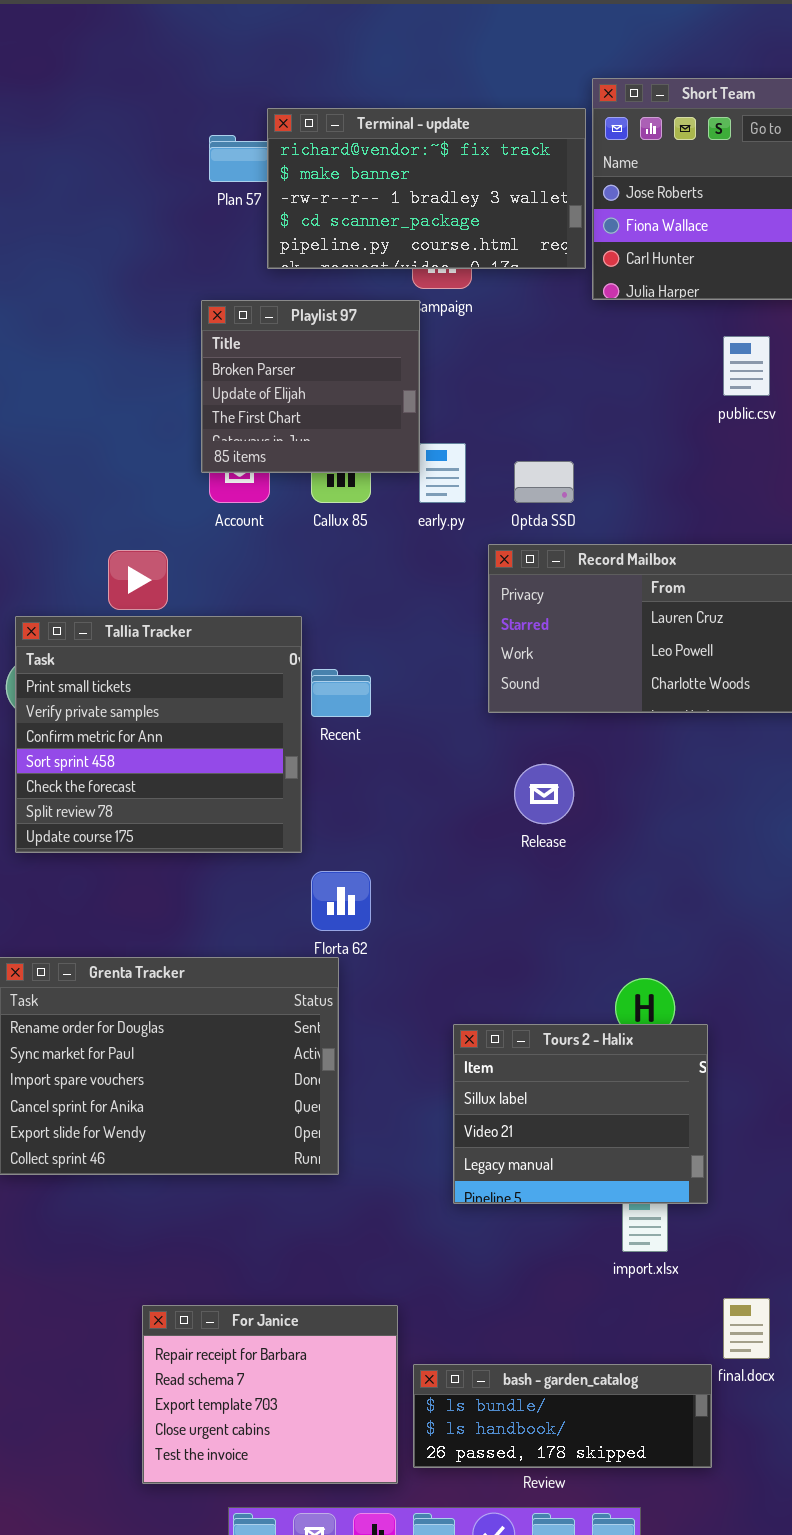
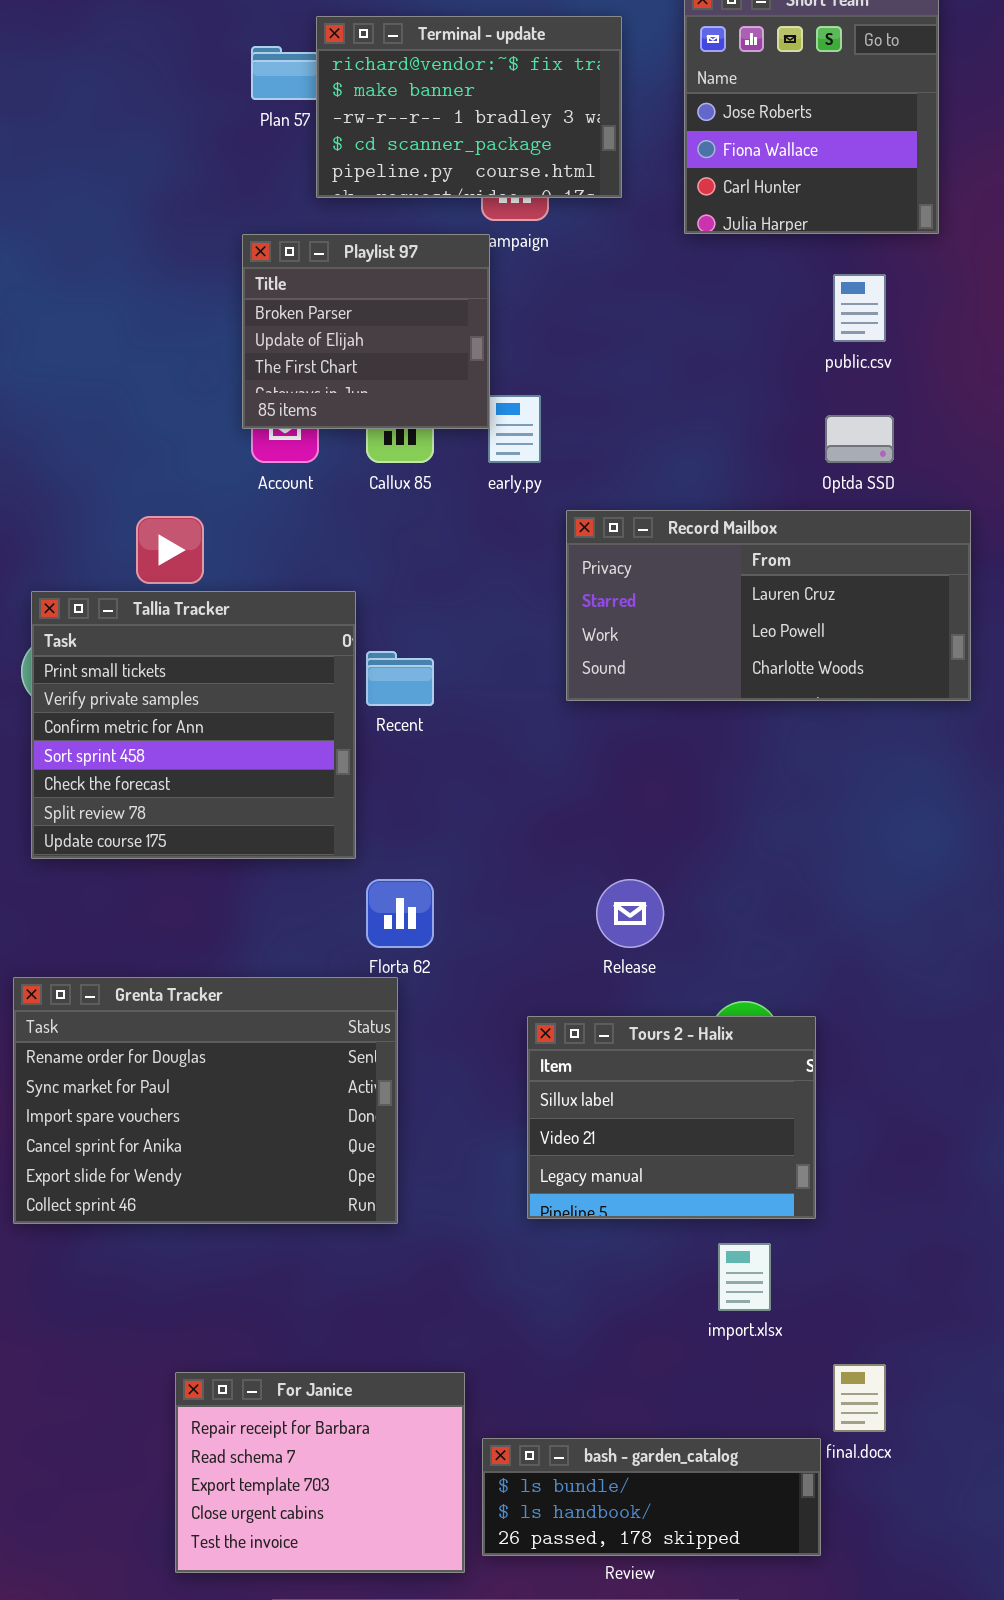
Terminal - update: [267,108,586,269] -> [316,16,622,198], resized
Optda SSD: [514,461,574,503] -> [825,415,894,463], moved
Release: [514,764,574,824] -> [596,879,664,948], moved
Tours 2 - Halix: [453,1024,708,1204] -> [527,1016,816,1219], moved

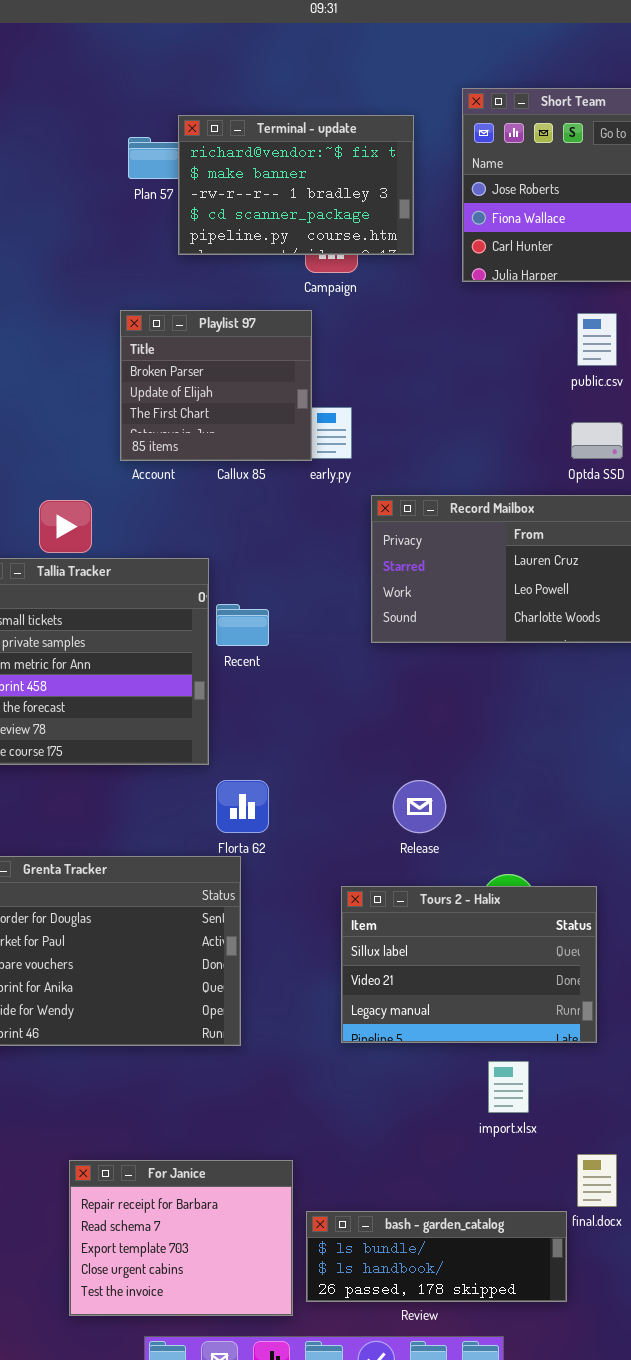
Playlist 97: [242,234,490,429] -> [120,310,312,461], moved
Tours 2 - Halix: [527,1016,816,1219] -> [341,886,597,1043], resized

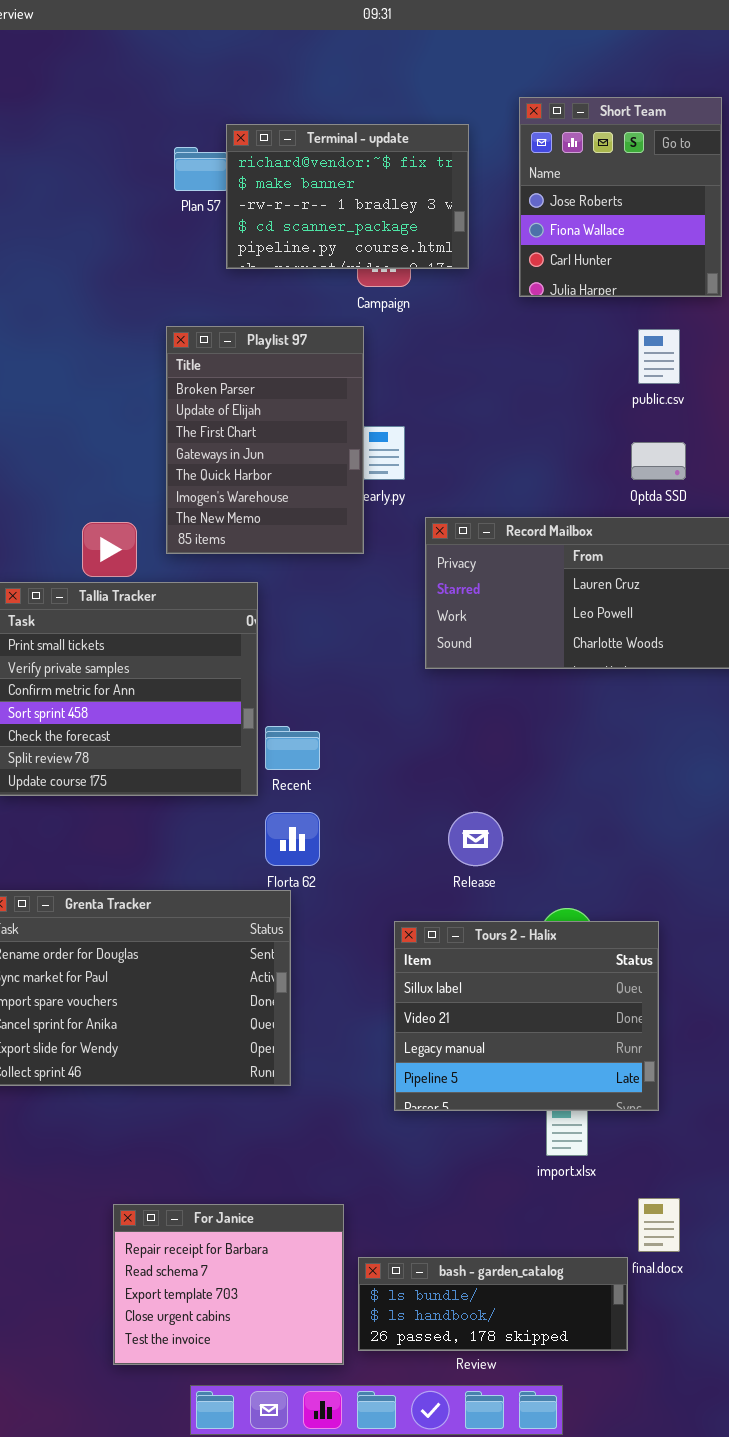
Playlist 97: [120,310,312,461] -> [166,326,364,554], resized
Recent: [216,604,269,646] -> [265,726,320,770], moved
Tours 2 - Halix: [341,886,597,1043] -> [394,921,659,1111], resized

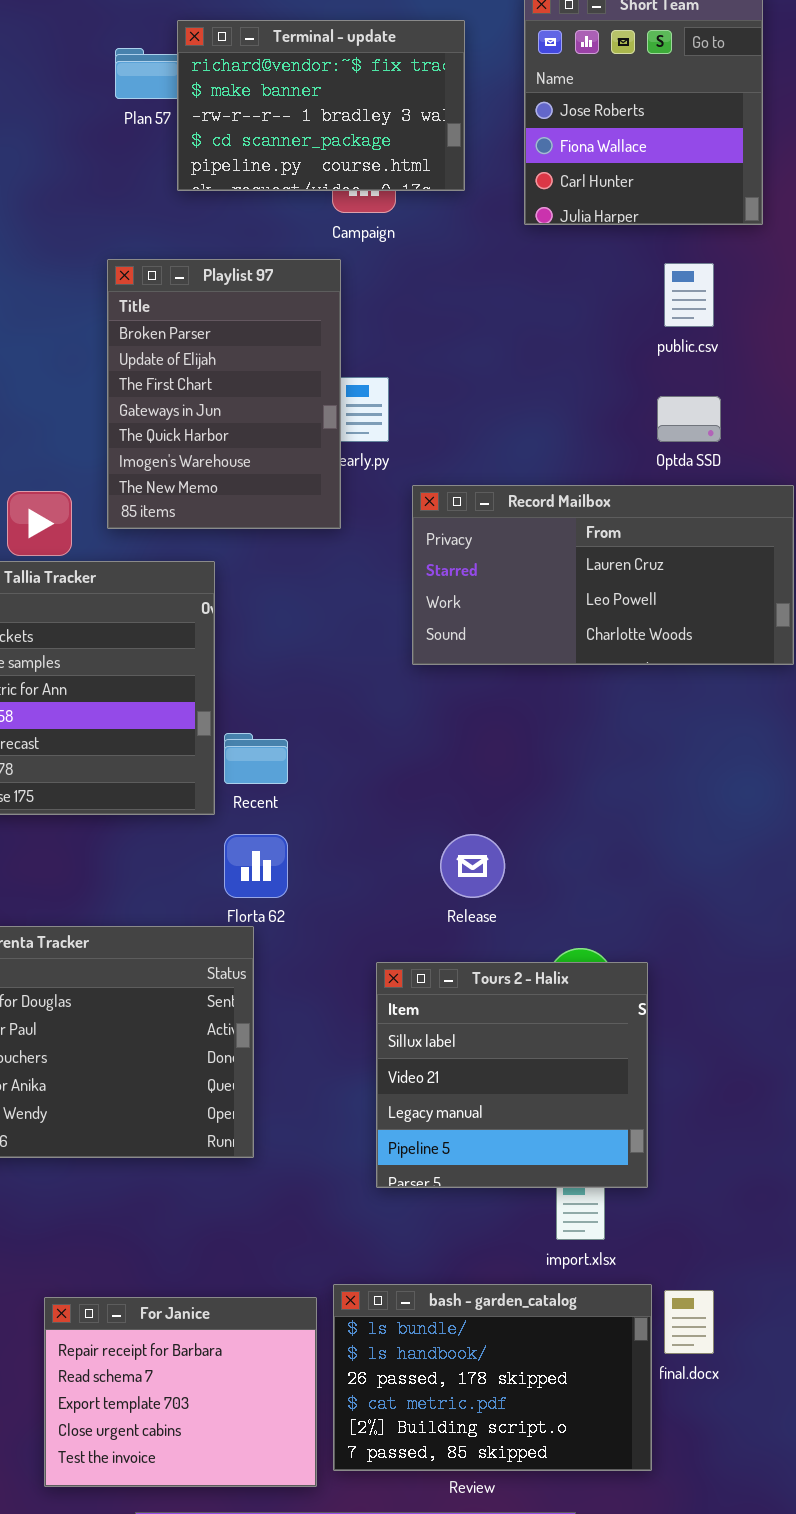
Tours 2 - Halix: [394,921,659,1111] -> [376,962,648,1188], resized
bash - garden_catalog: [358,1257,628,1351] -> [333,1284,652,1471], resized

